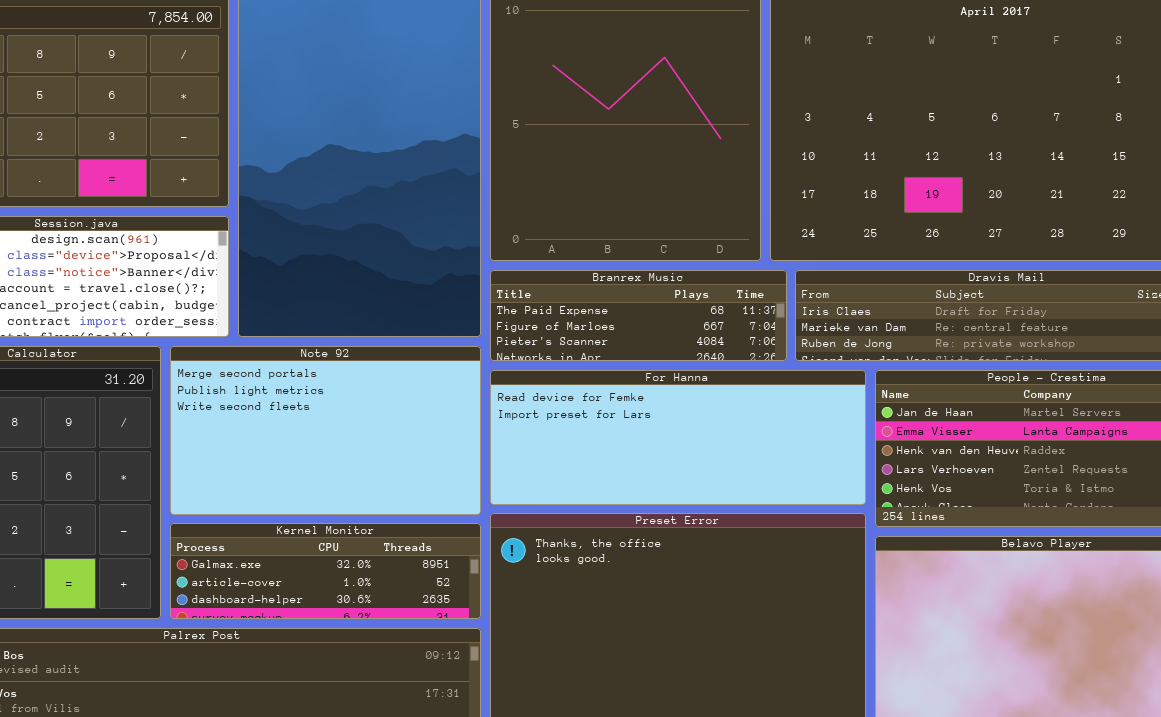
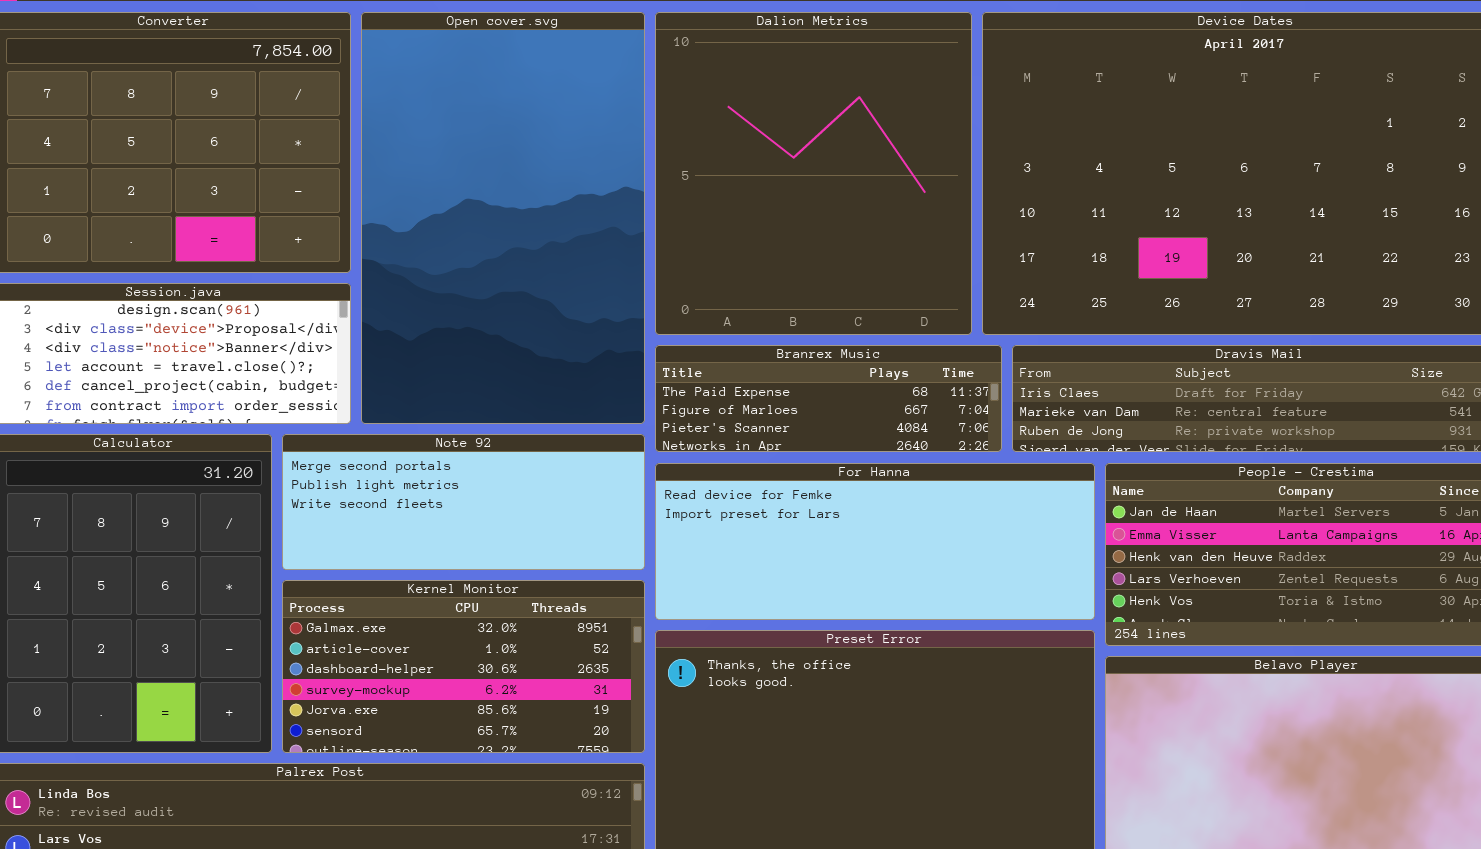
Note 92: [170,346,481,515] -> [282,434,645,570], resized
Kernel Monitor: [170,523,481,619] -> [282,580,645,753], resized

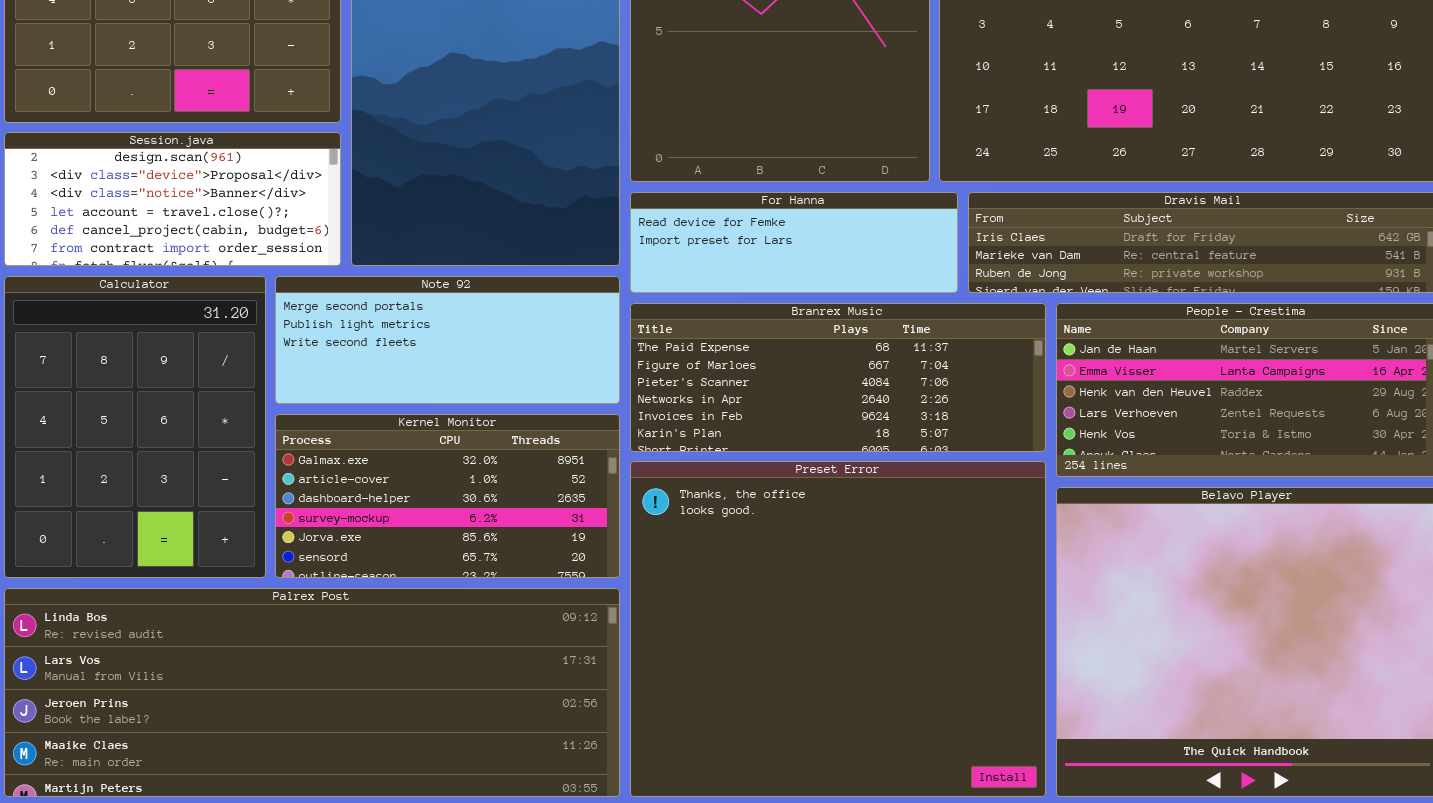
Branrex Music: [655,345,1002,452] -> [630,303,1046,452], moved, resized
For Hanna: [655,463,1095,620] -> [630,192,958,293], moved, resized

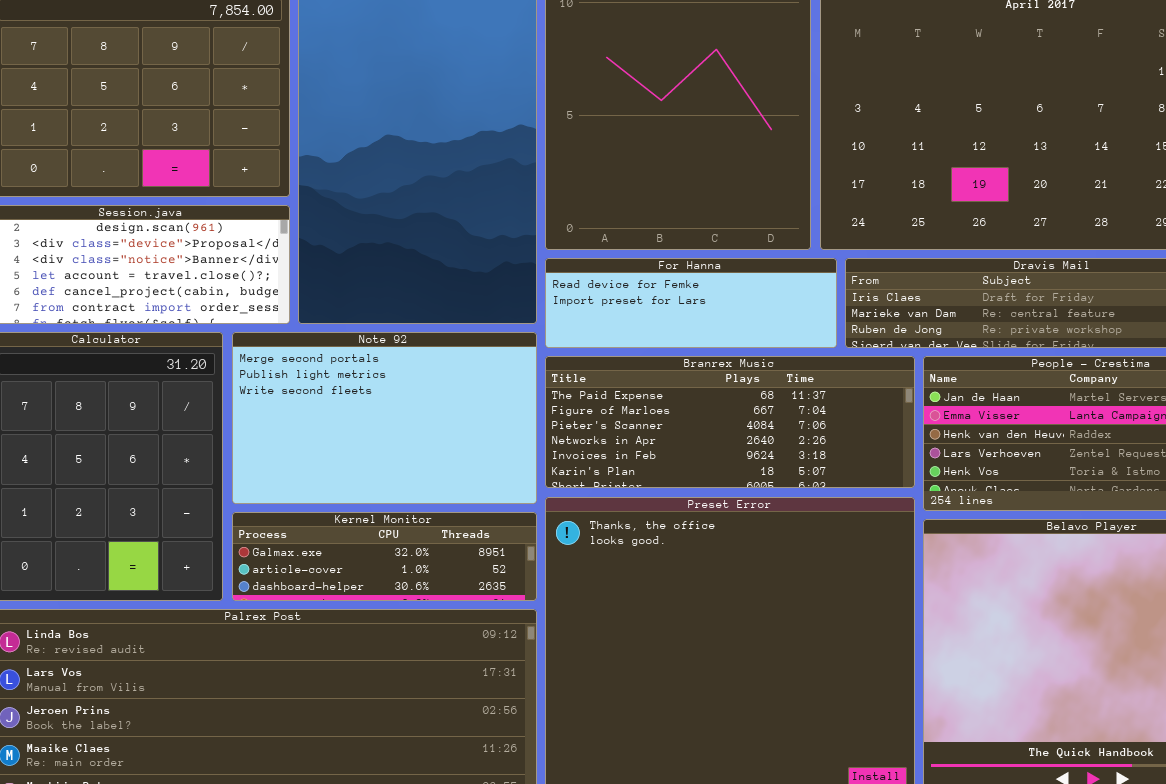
Note 92: [275,276,620,404] -> [232,332,537,504], resized
Kernel Monitor: [275,414,620,578] -> [232,512,537,601], resized

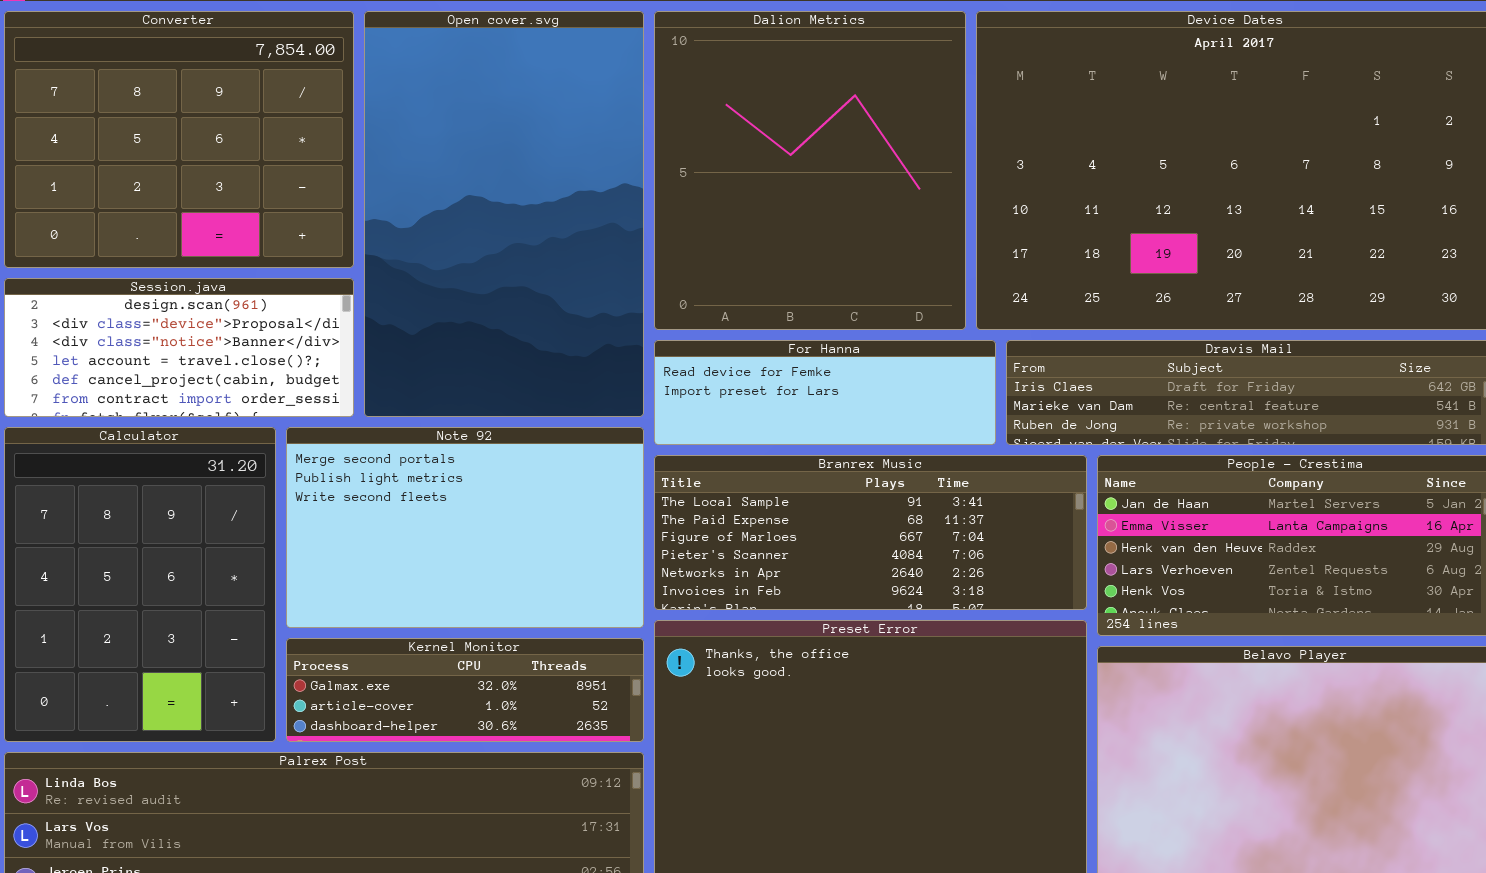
Branrex Music: [545,356,915,488] -> [654,455,1087,610], scrolled up 1 row

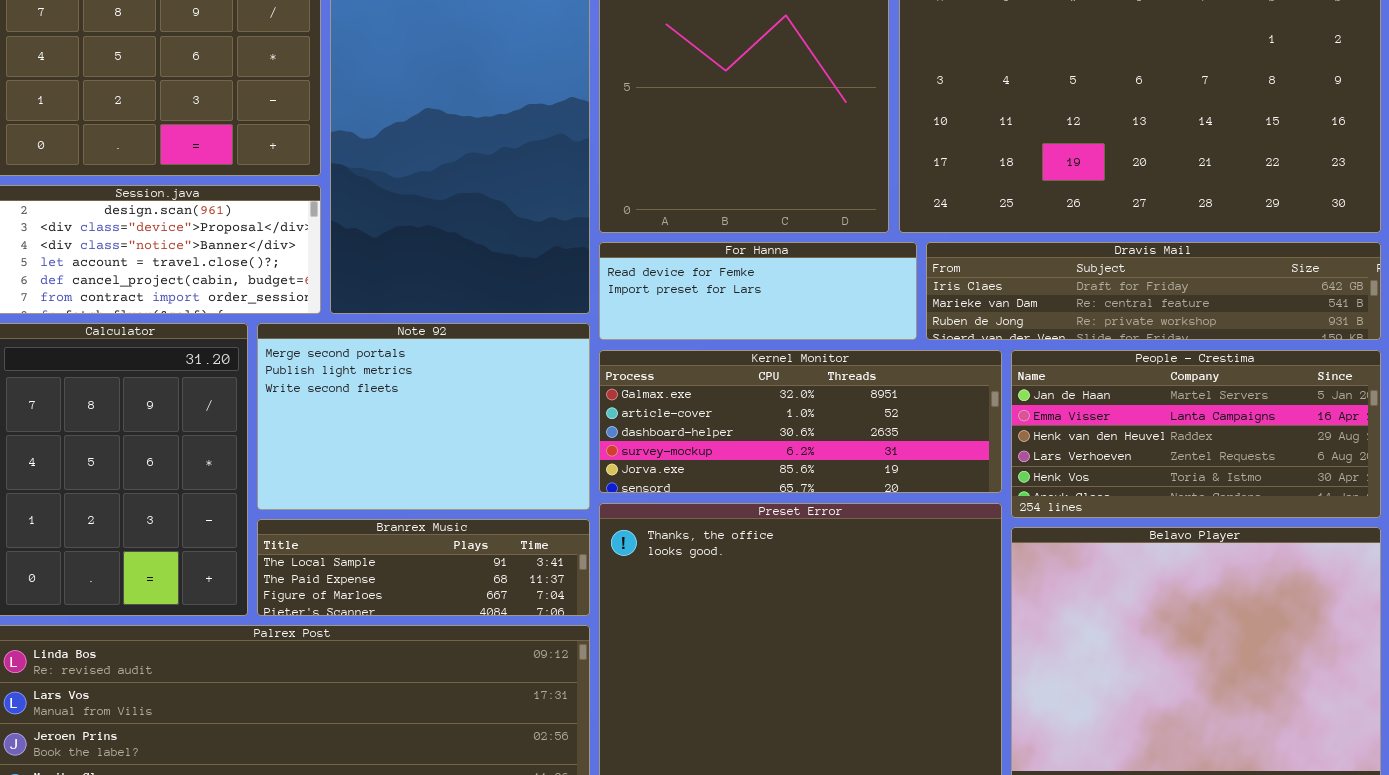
Branrex Music: [654,455,1087,610] -> [257,519,590,616], moved, resized
Kernel Monitor: [286,638,644,742] -> [599,350,1002,493], moved, resized

